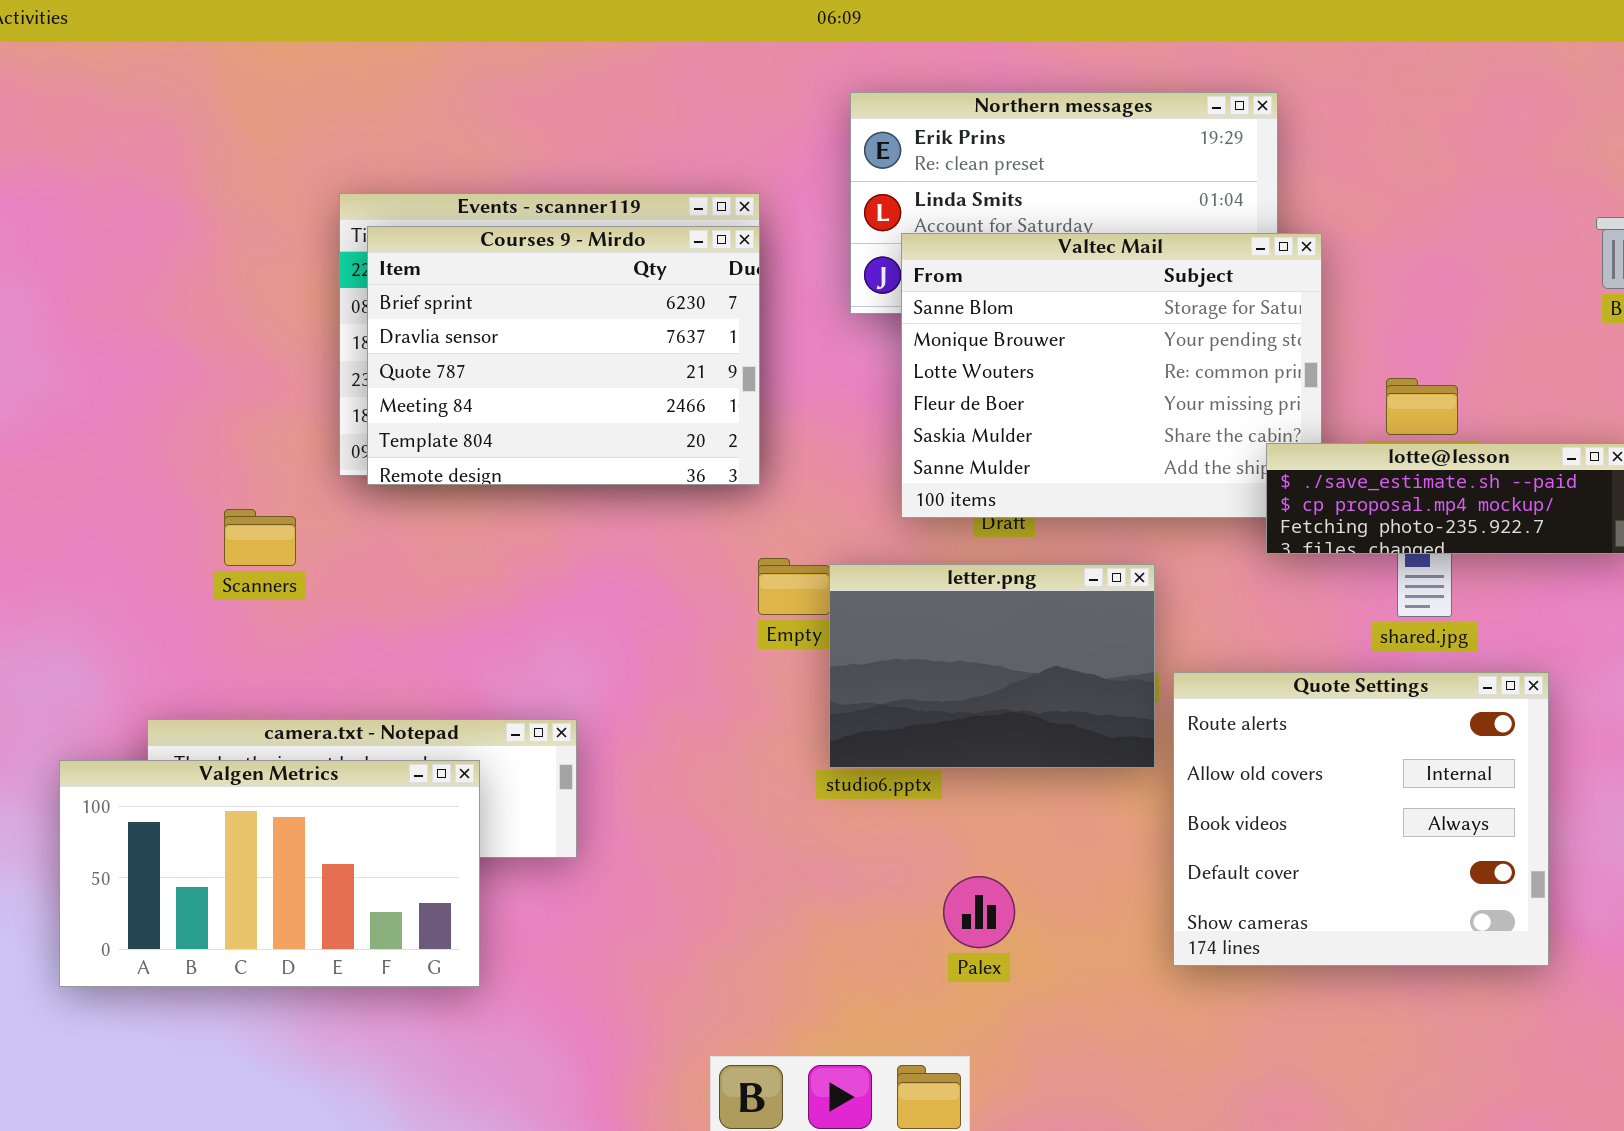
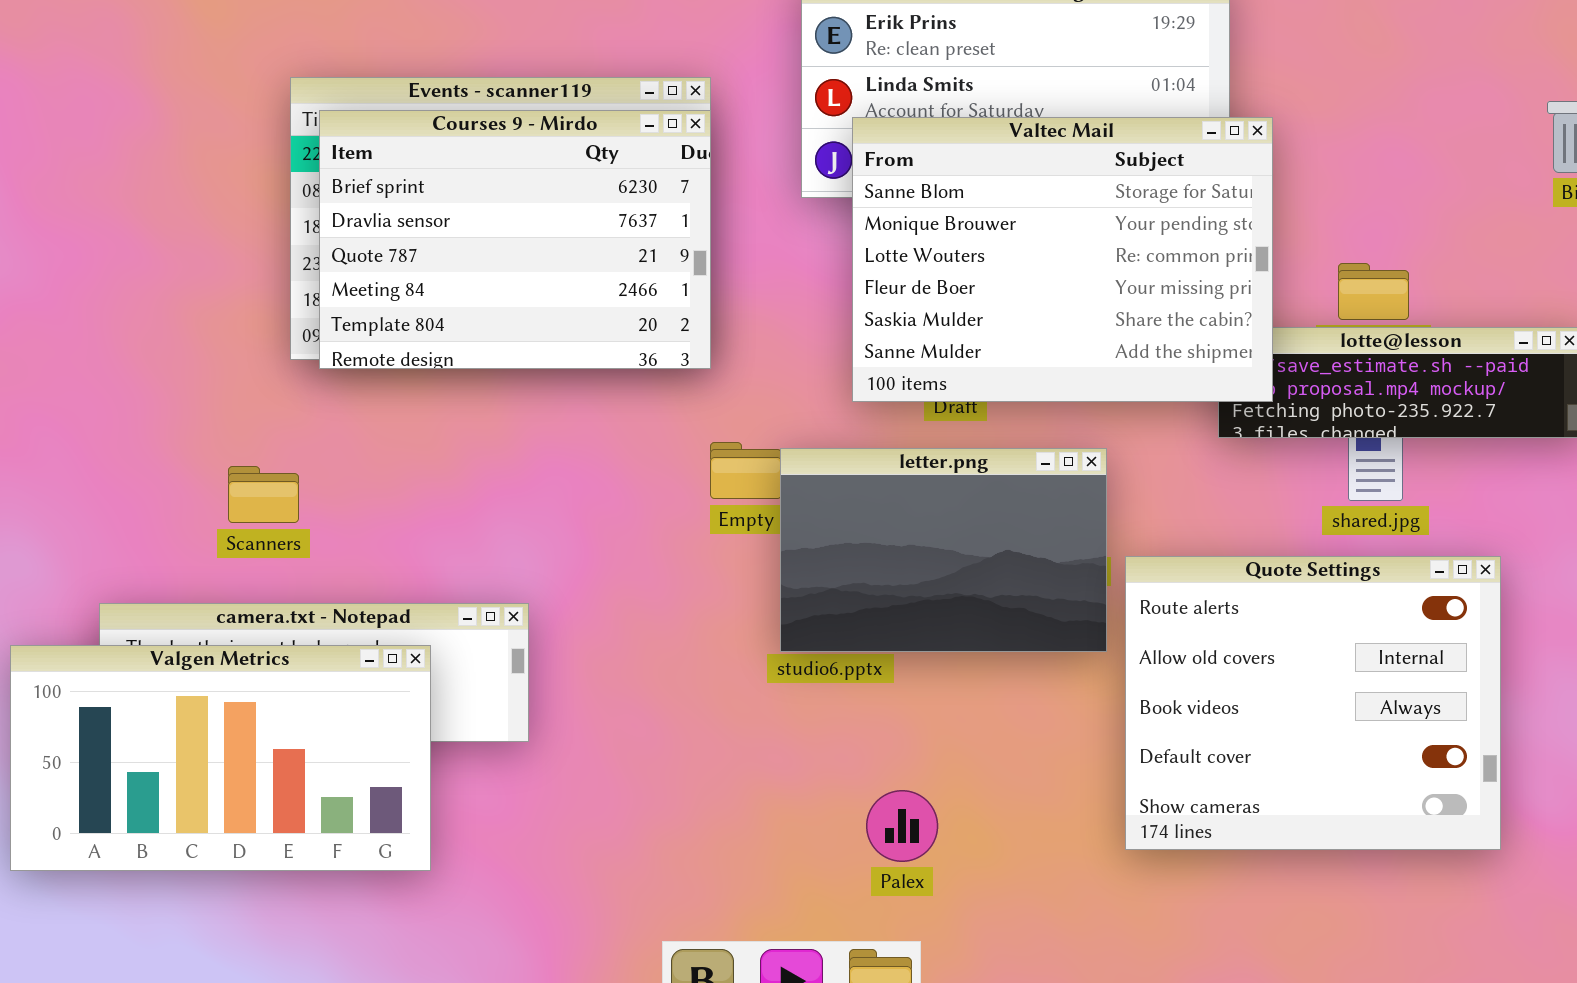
Valtec Mail: [901,233,1322,518] -> [852,117,1273,402], raised
Scanners: [224,509,296,566] -> [228,466,299,523], moved
Palex: [943,876,1015,948] -> [866,790,938,862], moved

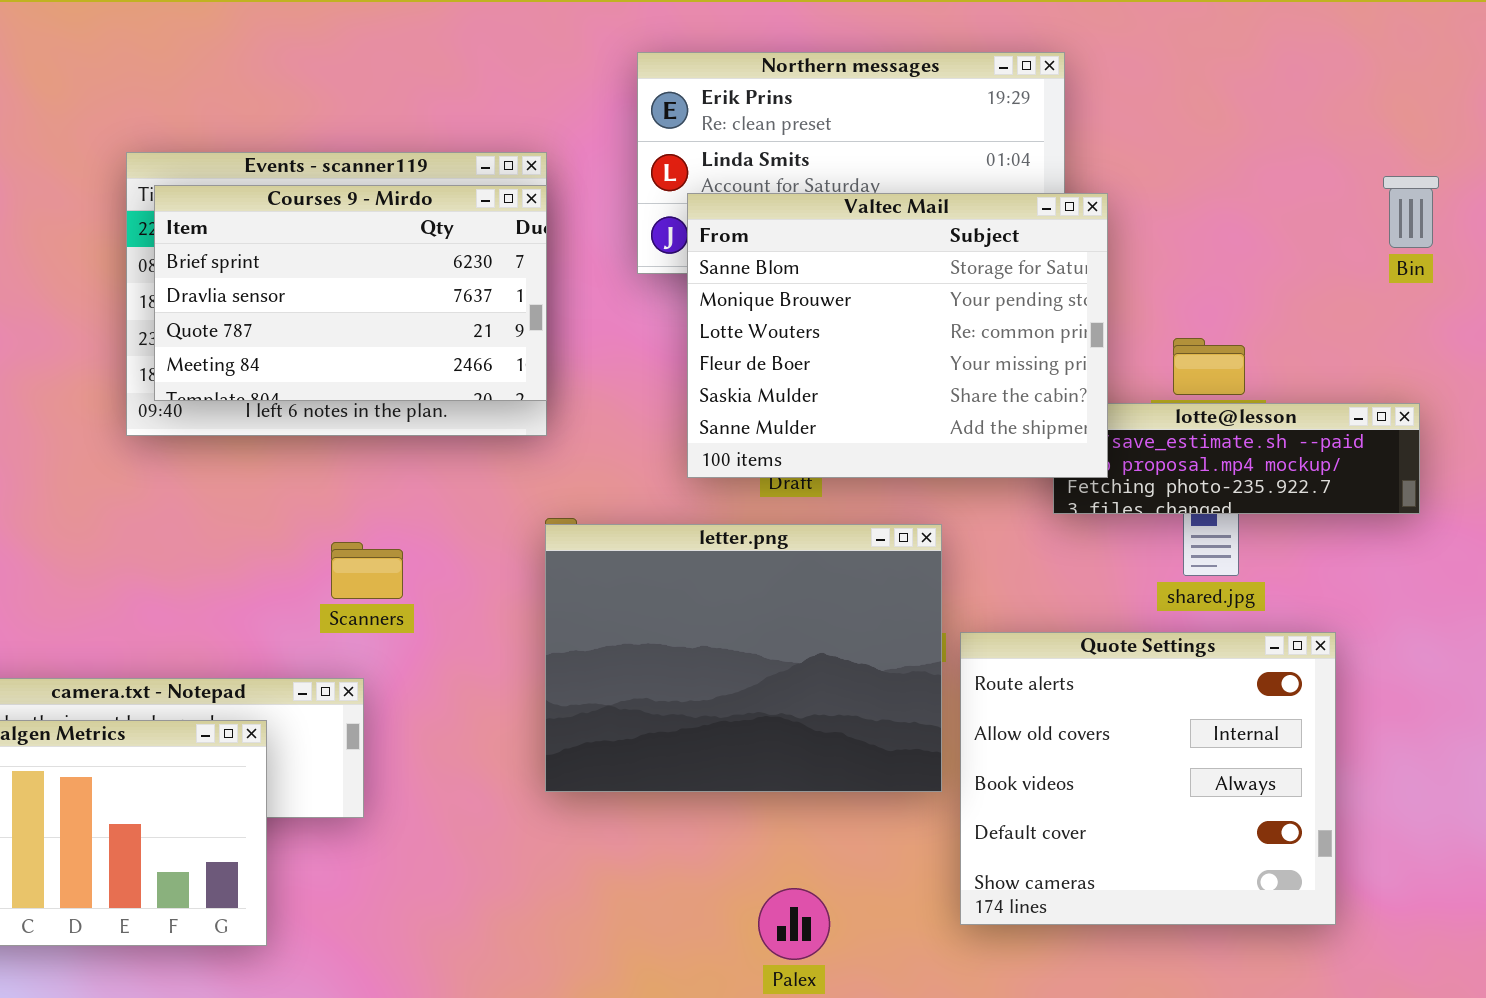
Courses 9 - Mirdo: [319,110,711,369] -> [154,185,547,401], resized
letter.png: [780,448,1107,652] -> [545,524,942,792], resized
Scanners: [228,466,299,523] -> [331,542,403,599], moved
Palex: [866,790,938,862] -> [758,888,830,960], moved

